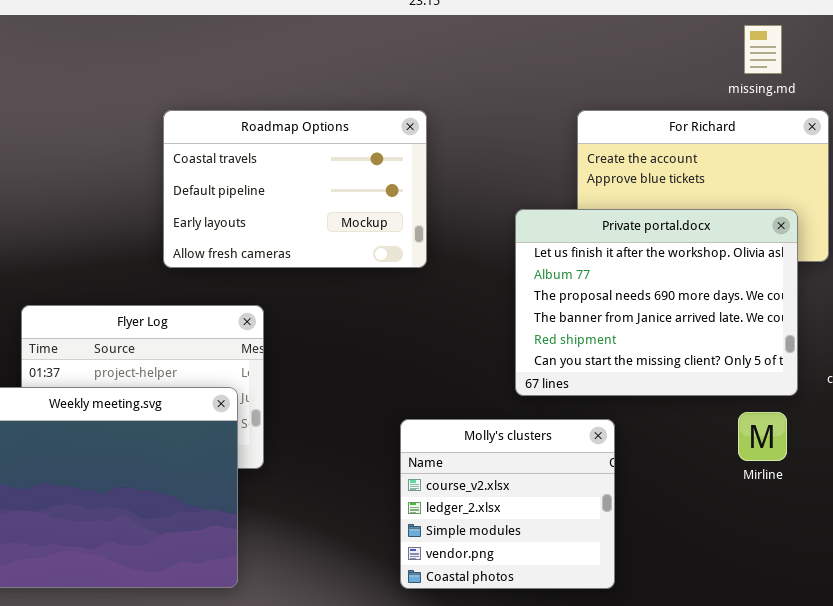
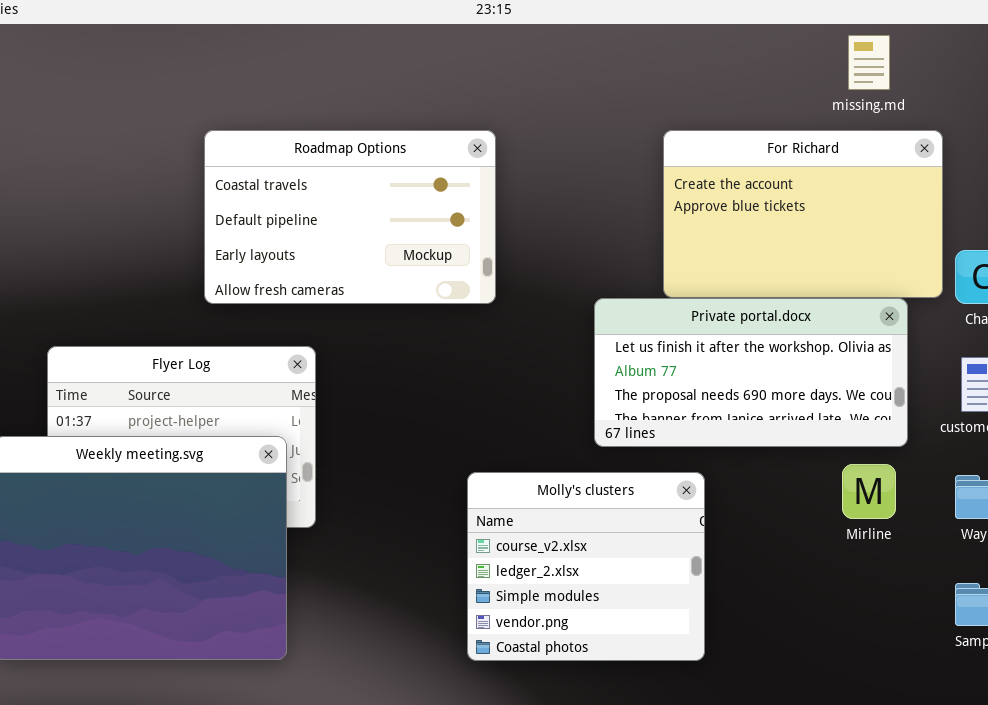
Private portal.docx: [515,209,798,396] -> [594,298,908,447], resized

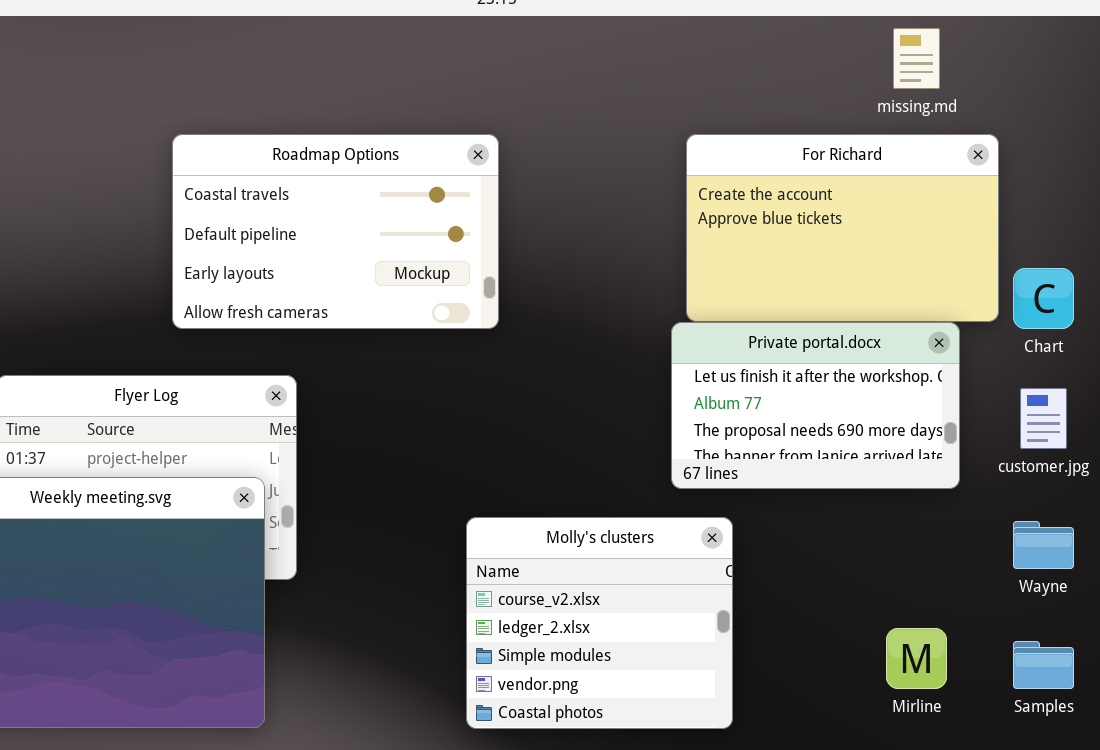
Private portal.docx: [594,298,908,447] -> [671,322,960,489], resized
Mirline: [842,464,896,519] -> [886,628,947,689], moved

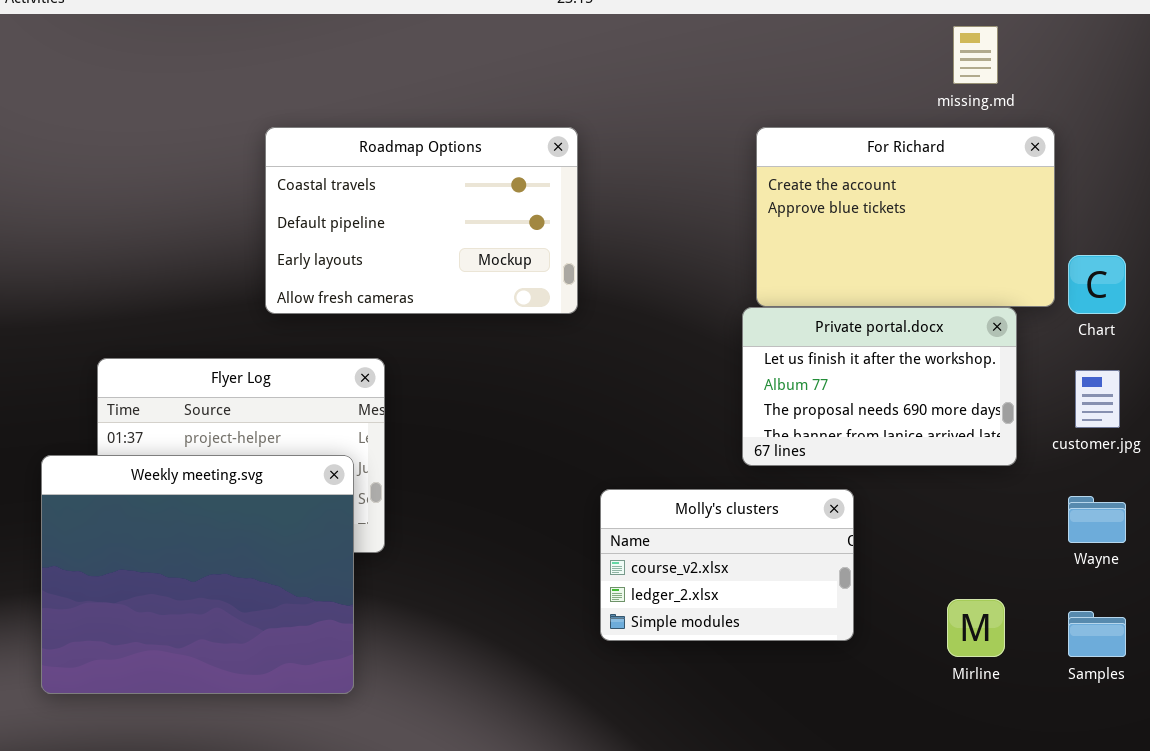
Molly's clusters: [466,517,733,729] -> [600,489,854,641], moved, resized

